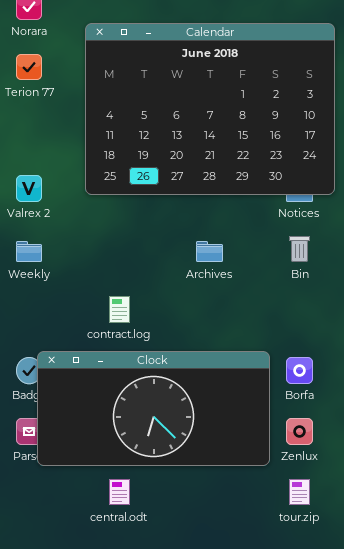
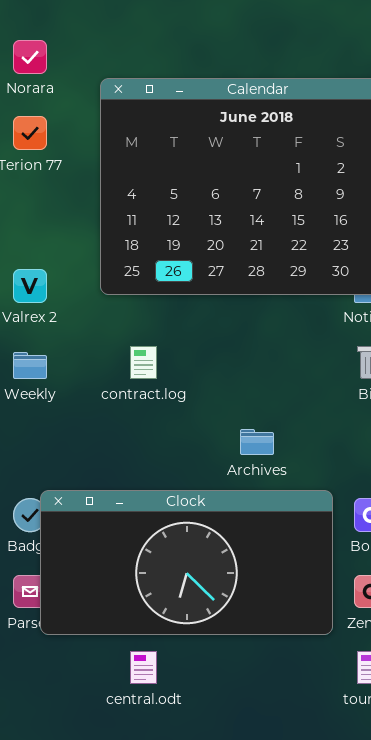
Archives: [196,241,223,262] -> [240,429,274,455], moved
contract.log: [109,296,130,323] -> [130,346,157,379], moved

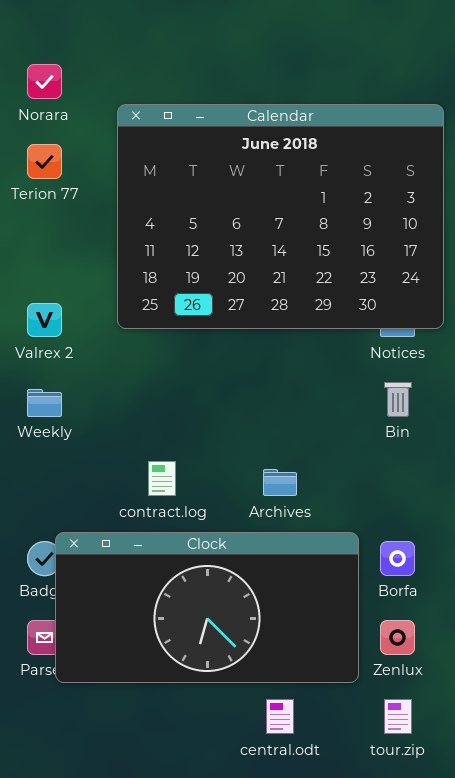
contract.log: [130,346,157,379] -> [148,461,176,496], moved
central.odt: [130,651,157,684] -> [266,699,294,734], moved

